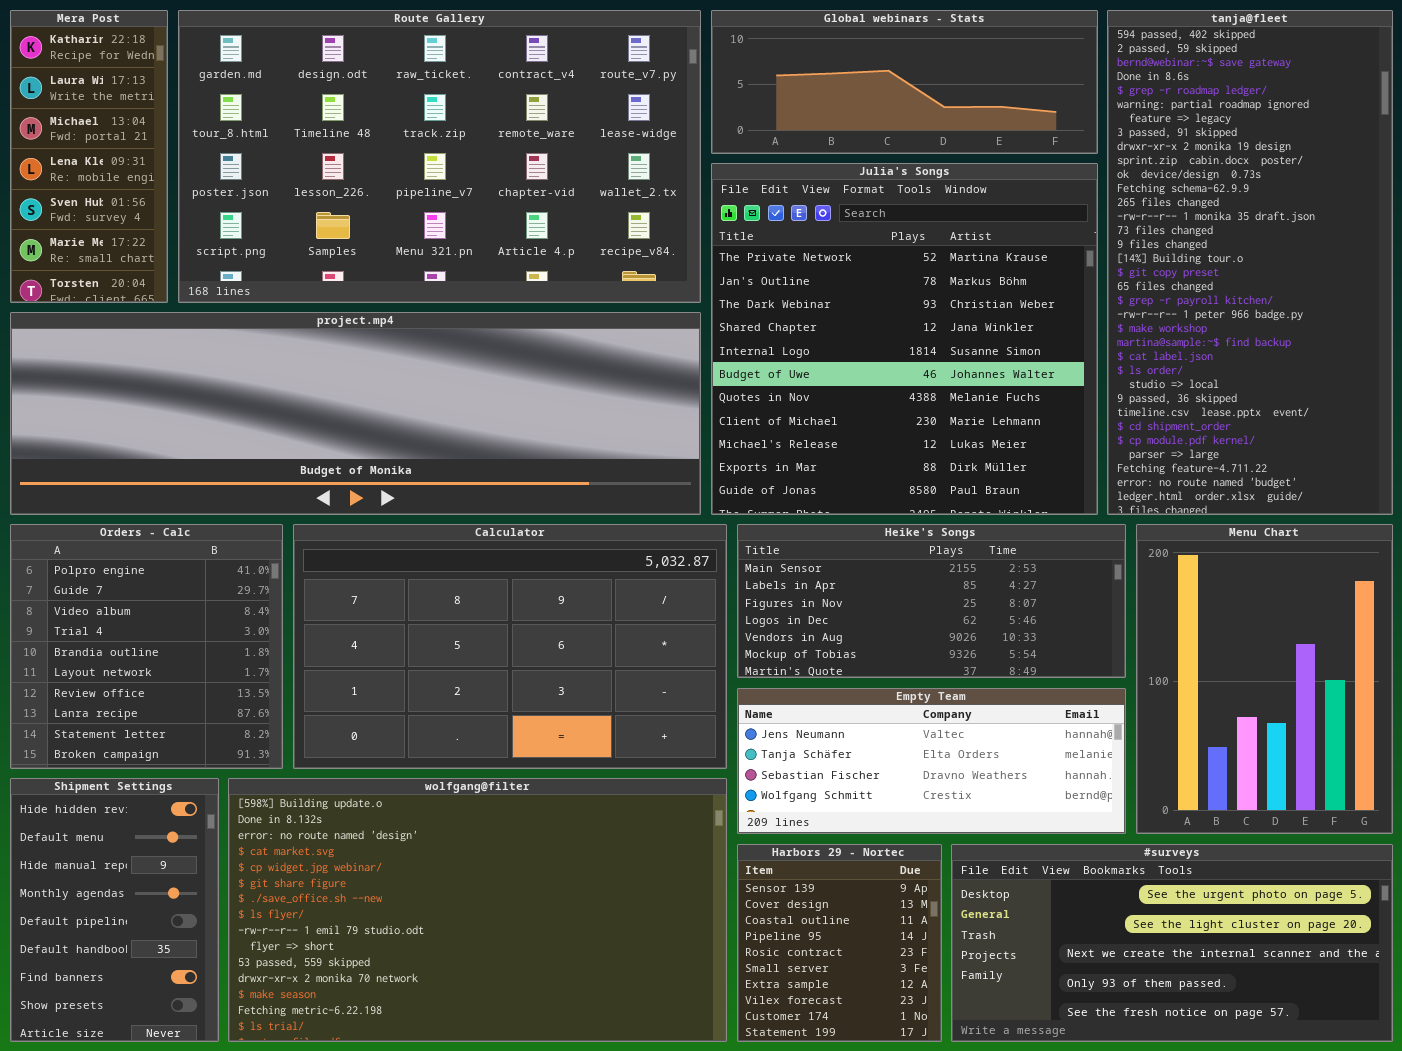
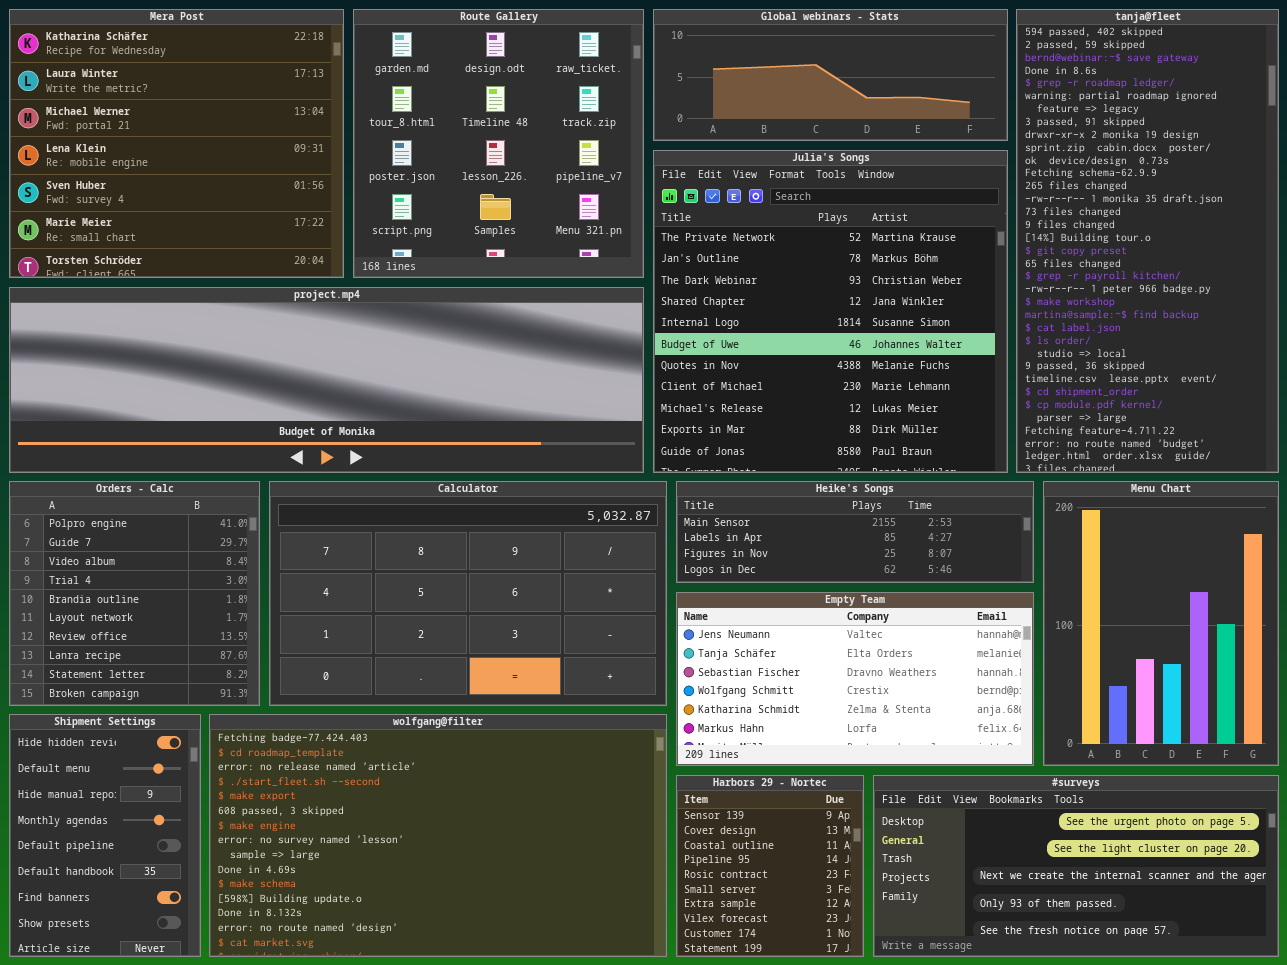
Mera Post: [10,10,168,303] -> [9,9,344,278], resized
Route Gallery: [178,10,701,303] -> [353,9,644,278], resized
Heike's Songs: [737,524,1126,678] -> [676,481,1034,583], resized
Empty Team: [737,688,1126,834] -> [676,592,1034,766], resized
wolfgang@filter: [228,778,727,1042] -> [209,714,667,957], scrolled up 11 rows

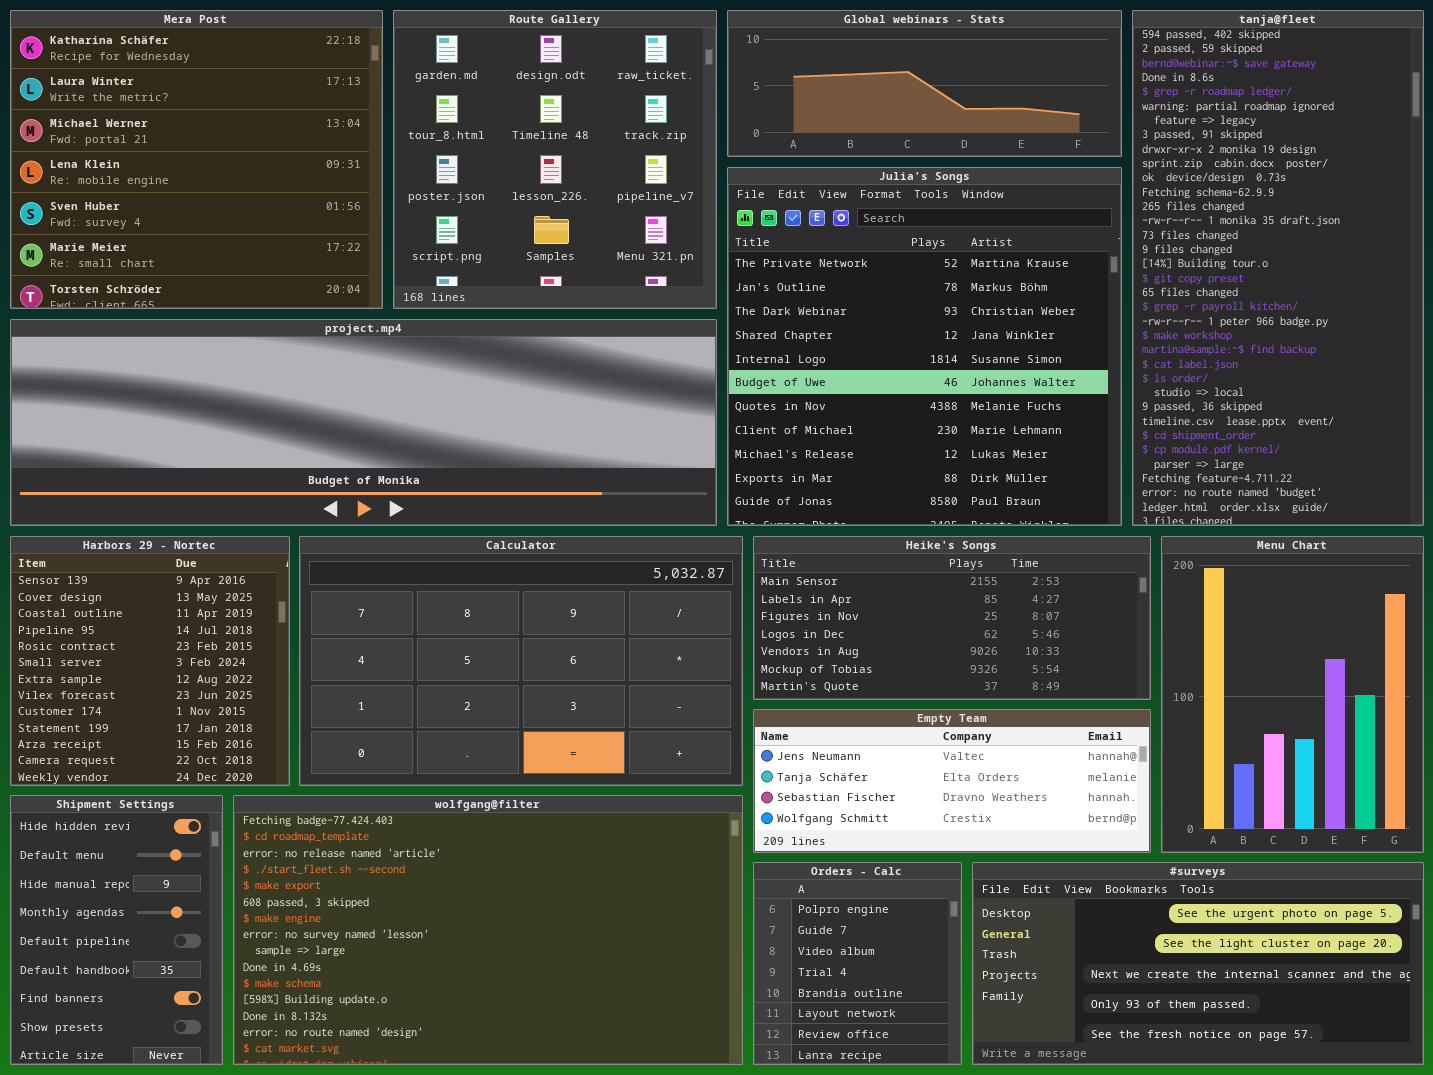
Orders - Calc: [9,481,260,706] -> [753,862,962,1065], moved, resized
Heike's Songs: [676,481,1034,583] -> [753,536,1151,700], resized
Empty Team: [676,592,1034,766] -> [753,709,1151,853], resized
Harbors 29 - Nortec: [676,775,864,957] -> [10,536,290,786], moved, resized

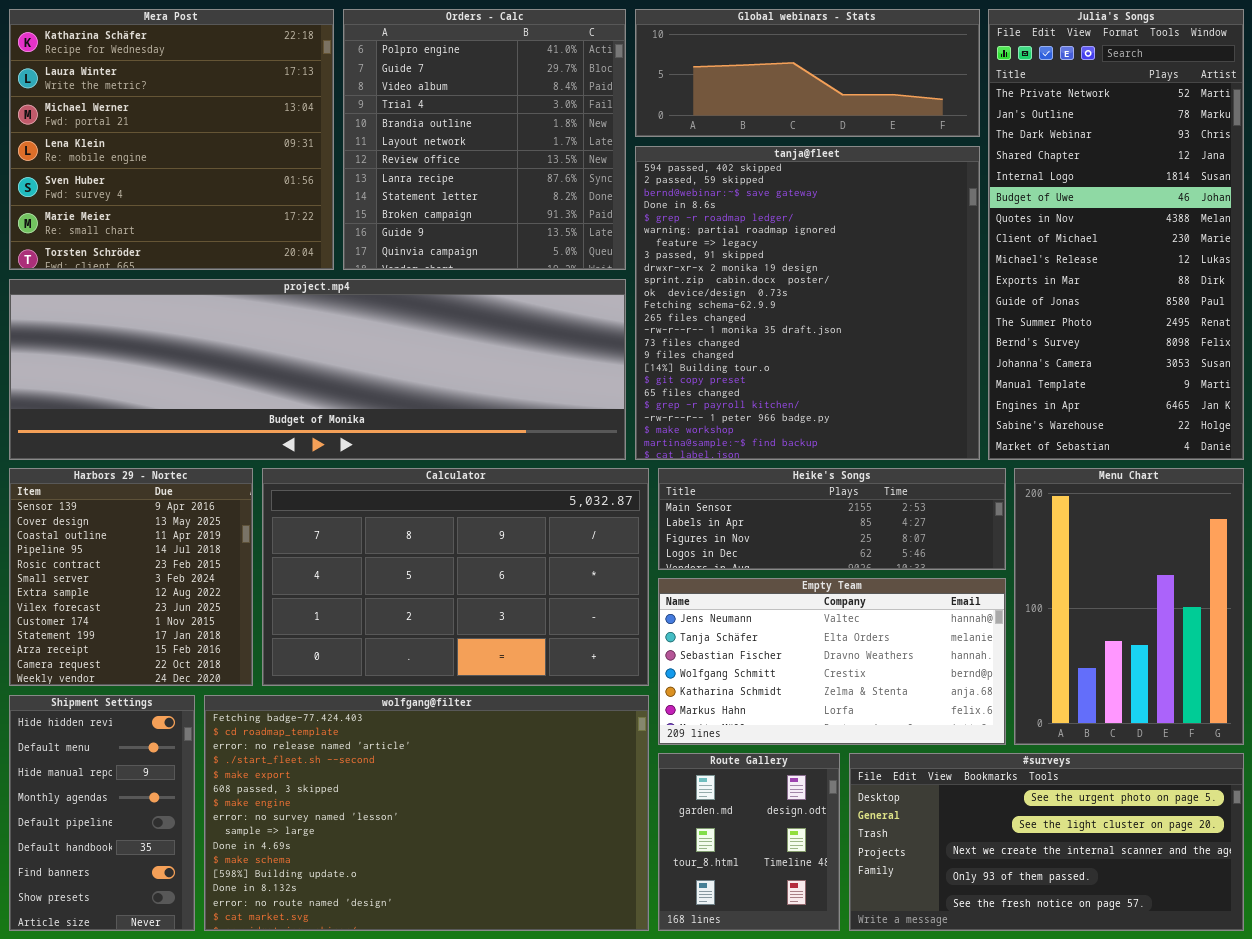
Route Gallery: [393,10,717,309] -> [658,753,840,931], moved, resized
tanja@fleet: [1132,10,1424,526] -> [635,146,980,460], moved, resized
Julia's Songs: [727,167,1122,526] -> [988,9,1244,460], moved, resized
Heike's Songs: [753,536,1151,700] -> [658,468,1006,570], resized
Empty Team: [753,709,1151,853] -> [658,578,1006,745], resized
Orders - Calc: [753,862,962,1065] -> [343,9,626,270], moved, resized

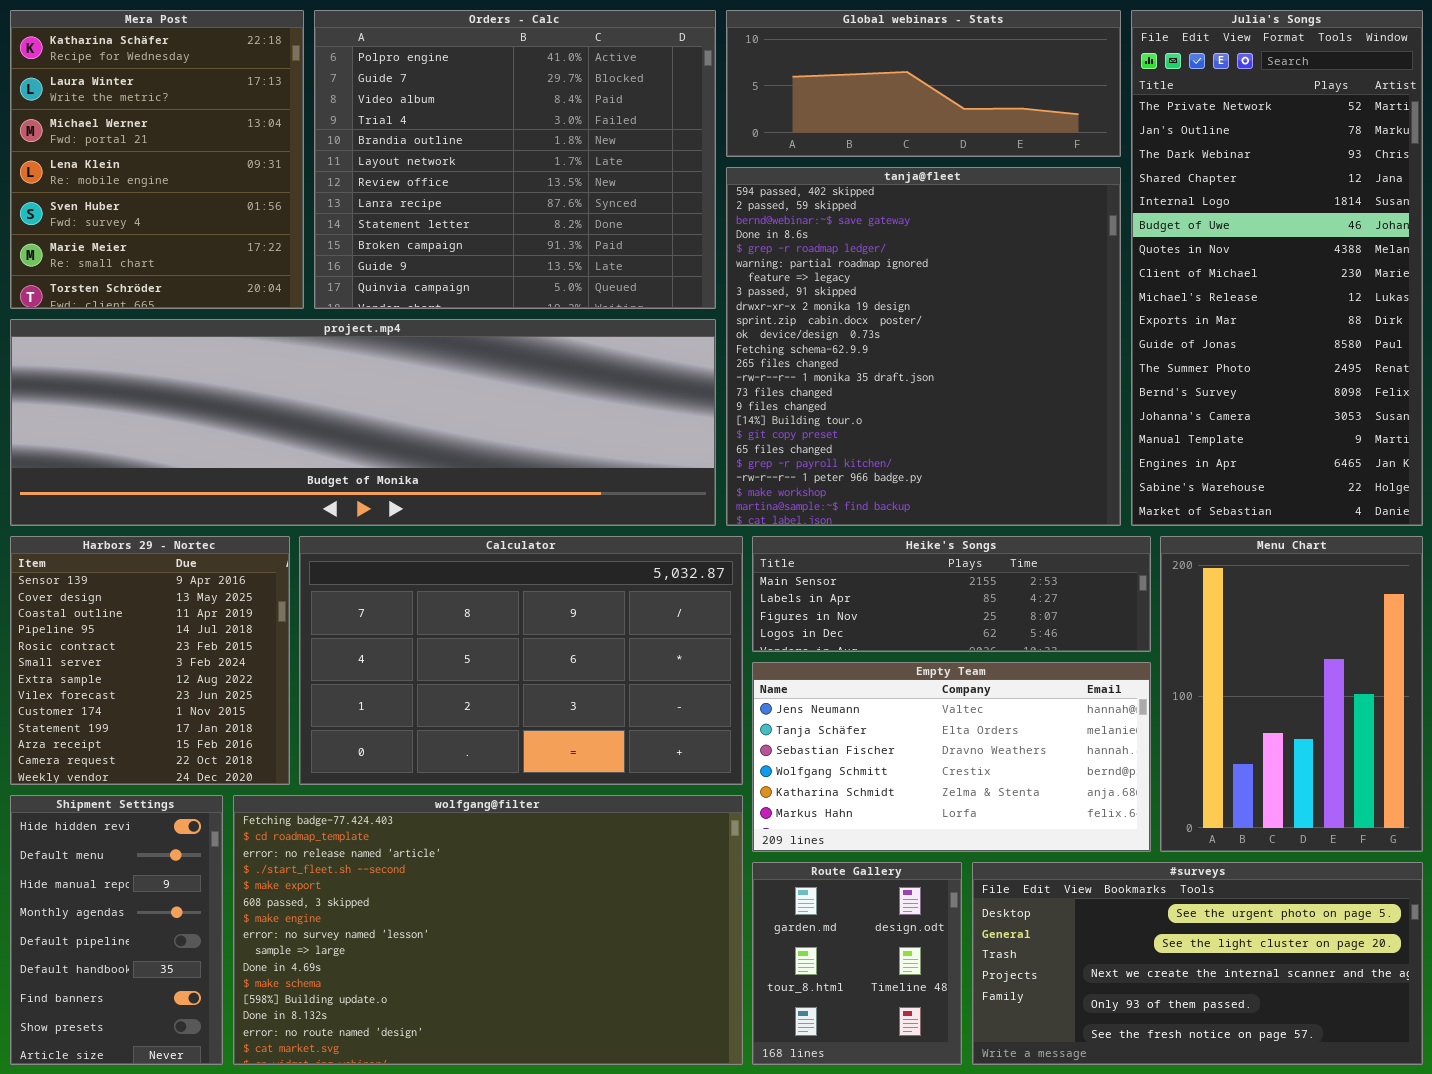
Mera Post: [9,9,334,270] -> [10,10,304,309], resized
Orders - Calc: [343,9,626,270] -> [314,10,716,309], resized

